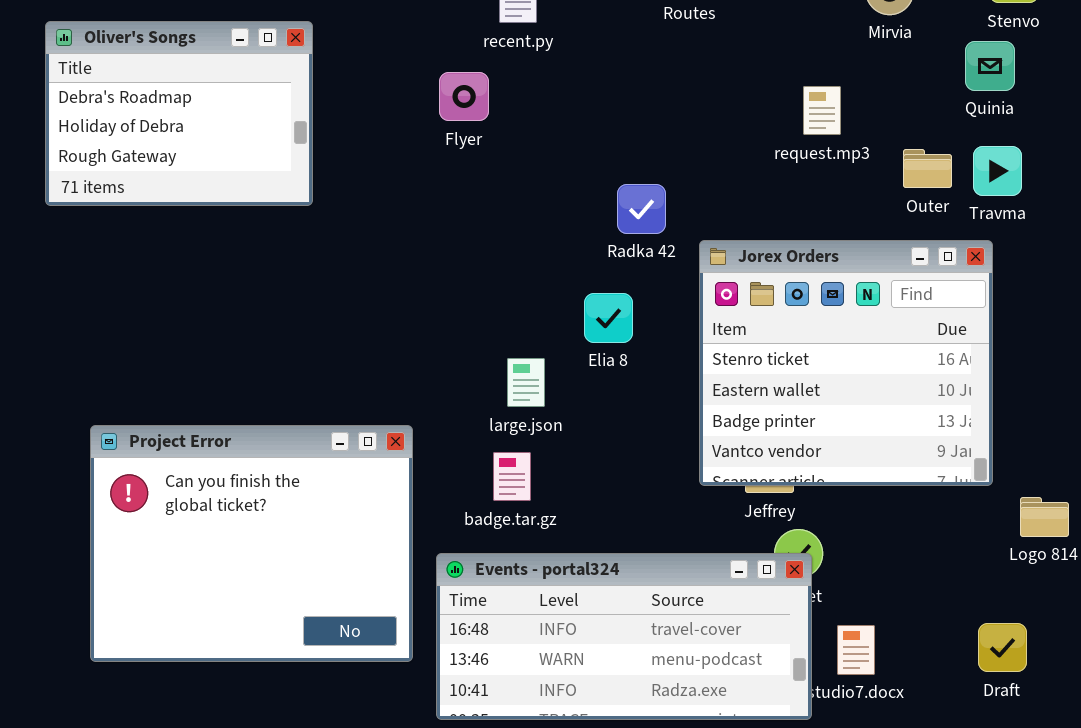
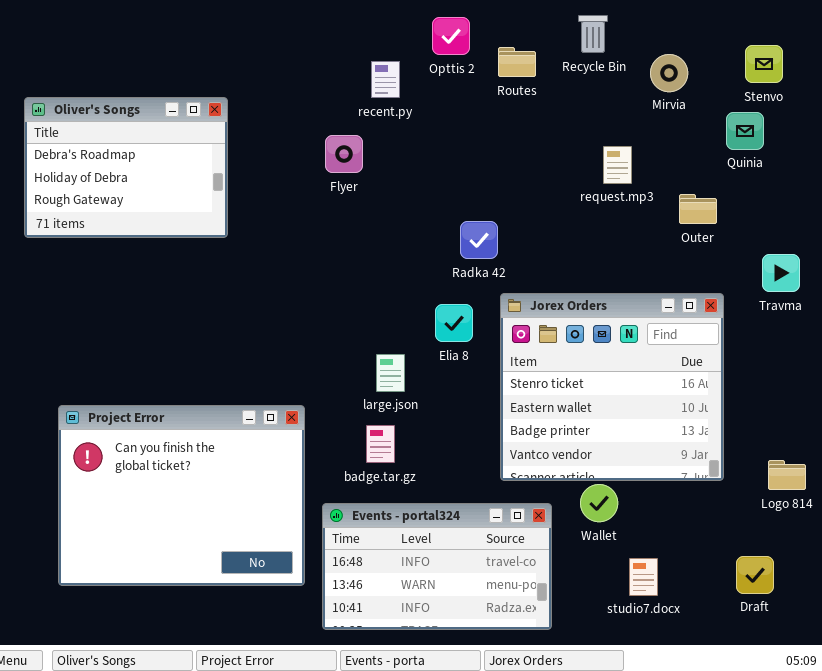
Travma: [973,146,1022,196] -> [762,254,800,292], moved
Jorex Orders: [699,240,993,486] -> [500,293,724,481], moved
Events - portal324: [436,553,812,720] -> [322,503,552,630], resized

